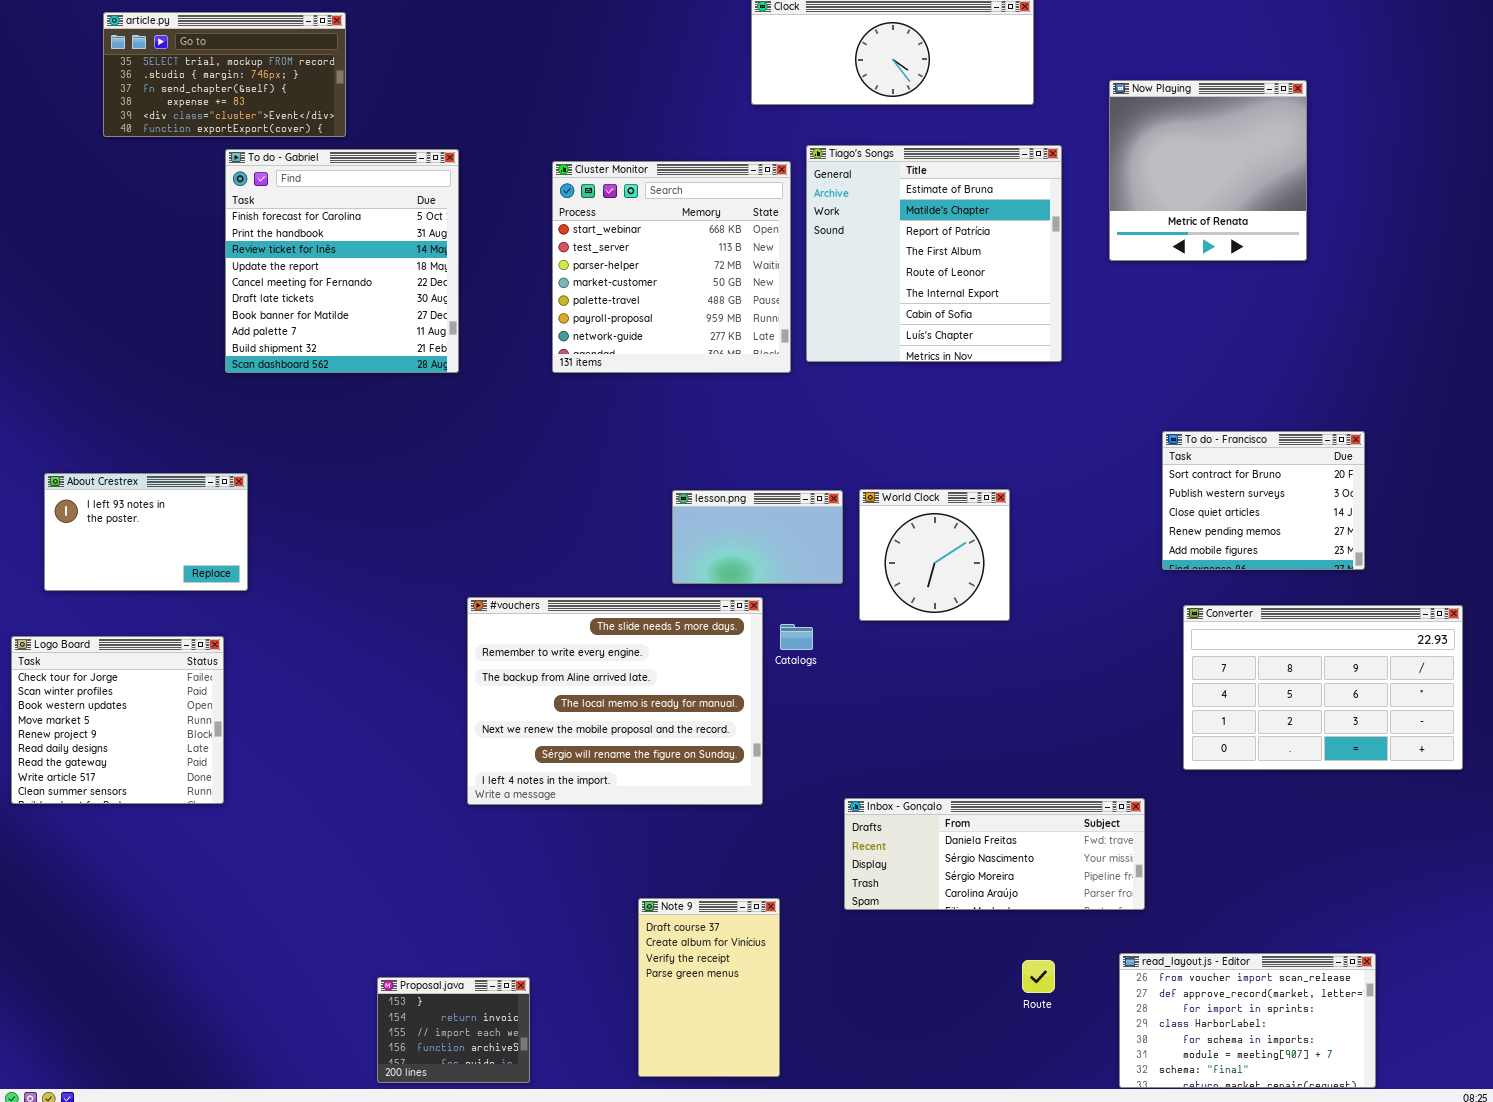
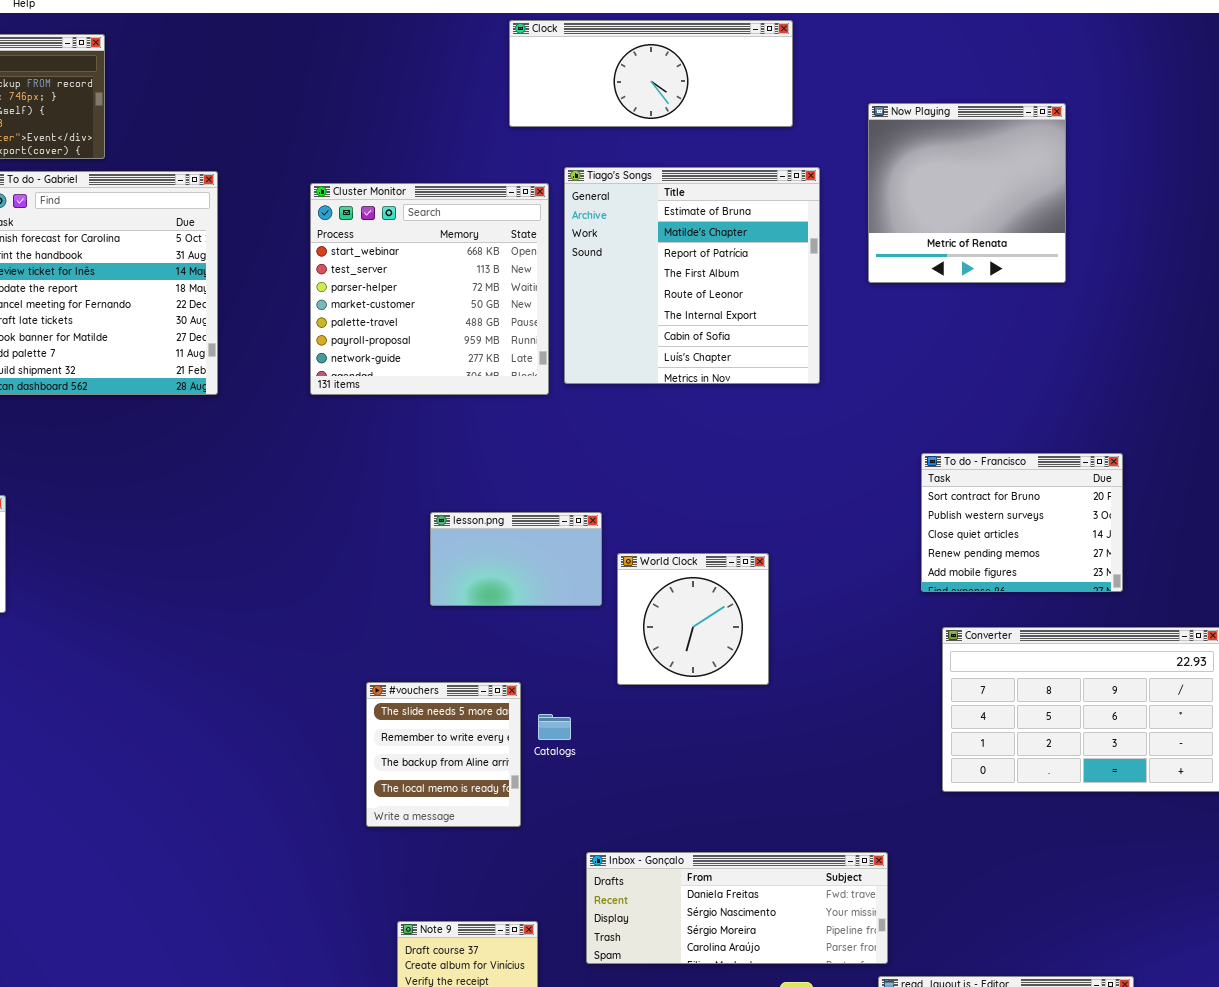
World Clock: [859,489,1010,621] -> [617,553,769,685], moved
#vouchers: [467,597,763,805] -> [366,682,521,827], resized
Catalogs: [780,624,813,650] -> [538,714,571,740], moved
Inbox - Gonçalo: [844,798,1145,910] -> [586,852,888,964], moved

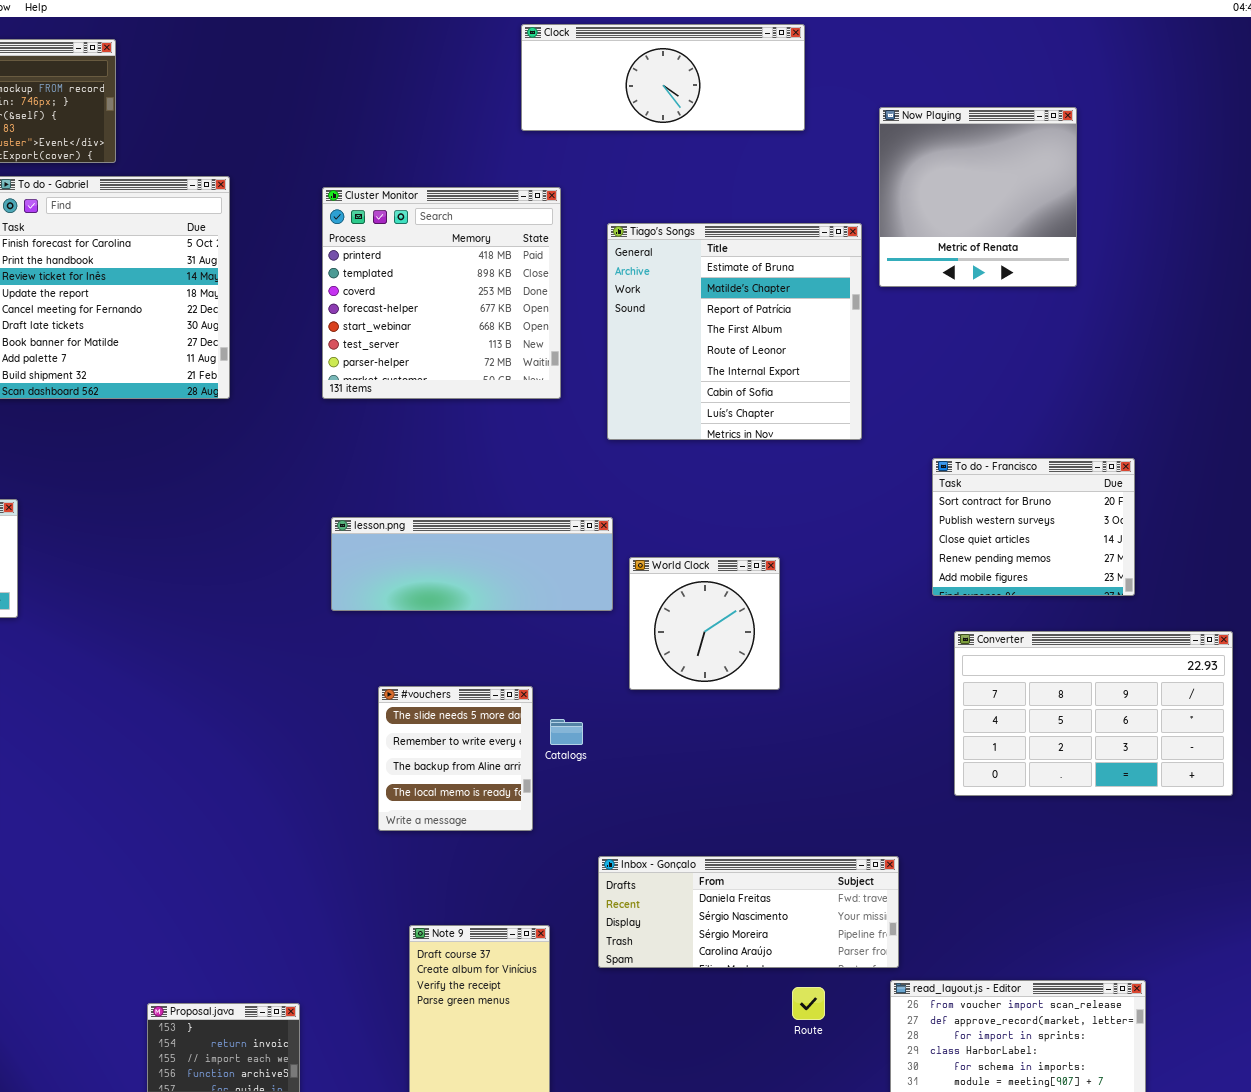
Tiago's Songs: [564,167,820,384] -> [607,223,862,440], moved
Cluster Monitor: [310,183,549,395] -> [322,187,561,399], scrolled up 4 rows
lesson.png: [430,512,602,606] -> [331,517,613,611], resized

